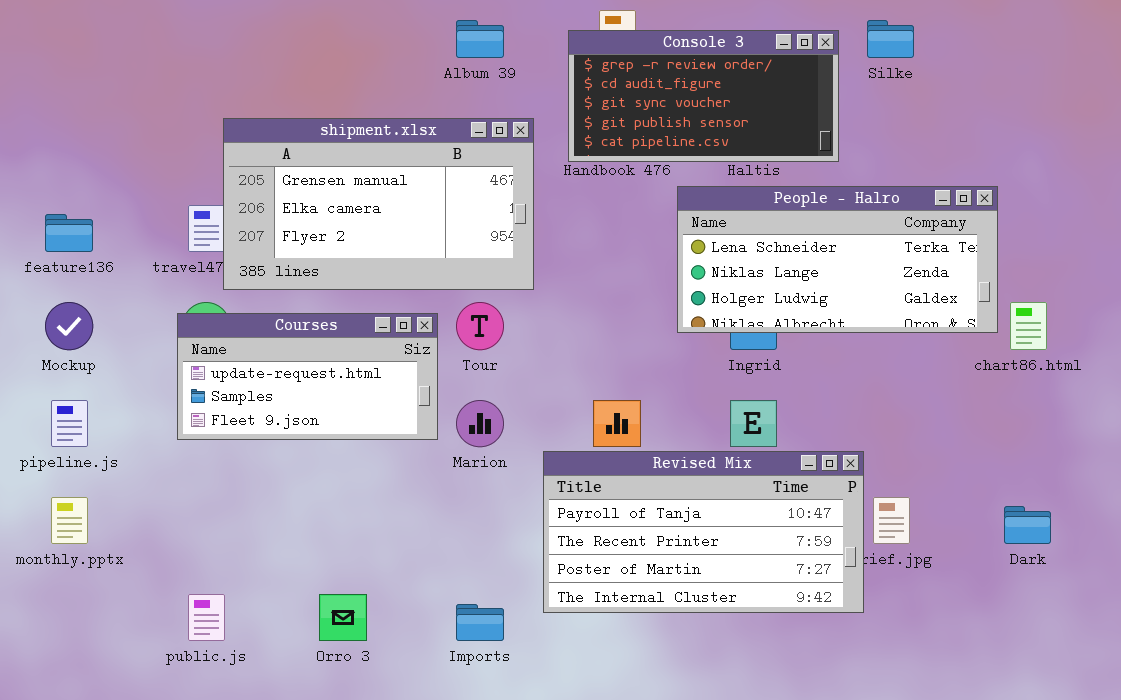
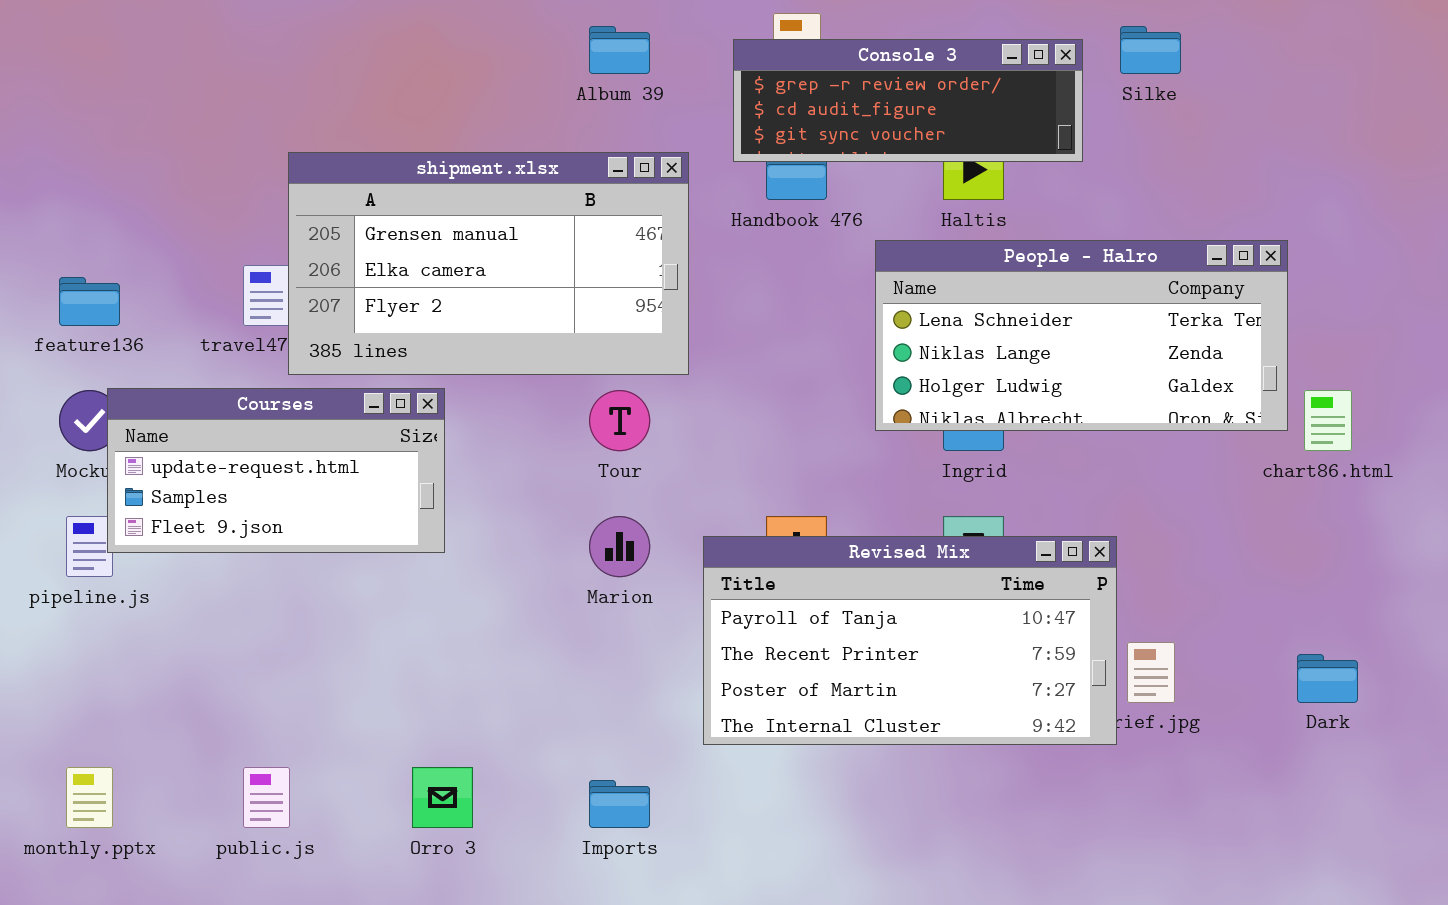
Console 3: [568,30,839,162] -> [733,39,1083,162], resized
Courses: [177,313,438,440] -> [107,388,445,553], moved
Revised Mix: [543,451,864,613] -> [703,536,1117,745], moved
monthly.pptx: [51,497,88,544] -> [66,767,113,828], moved

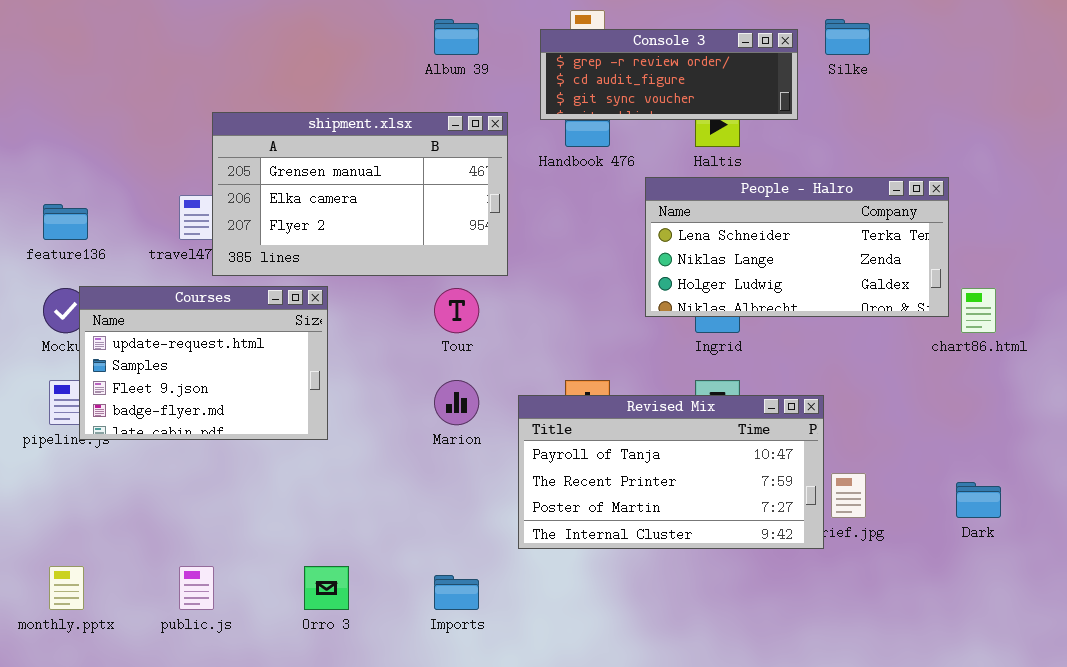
Courses: [107,388,445,553] -> [79,286,328,440], resized

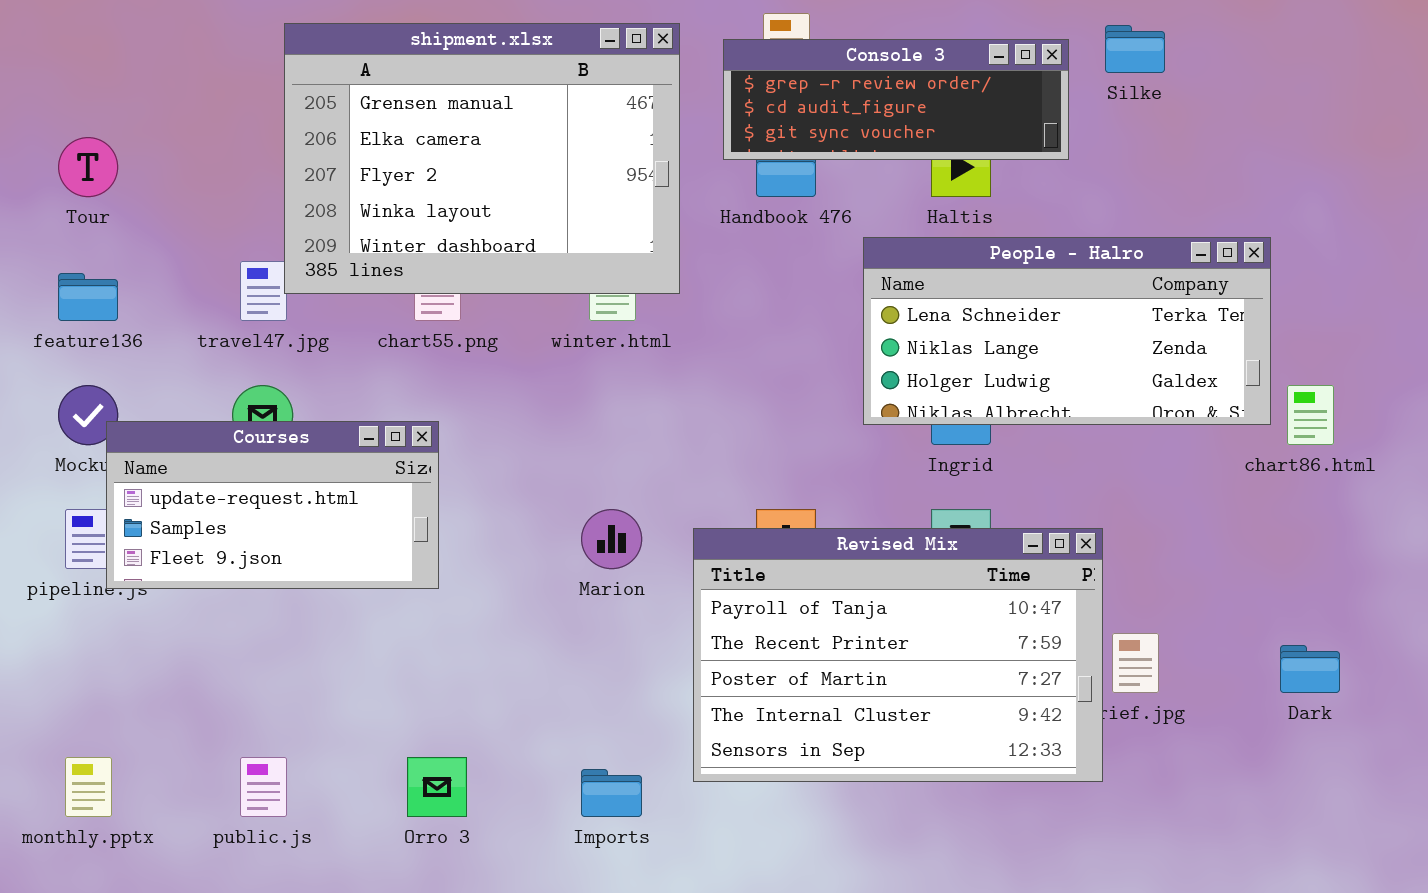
shipment.xlsx: [212,112,508,276] -> [284,23,680,294], moved, resized
Courses: [79,286,328,440] -> [106,421,439,589], resized
Tour: [434,288,479,333] -> [58,137,118,197], moved
Revised Mix: [518,395,824,549] -> [693,528,1103,782], resized

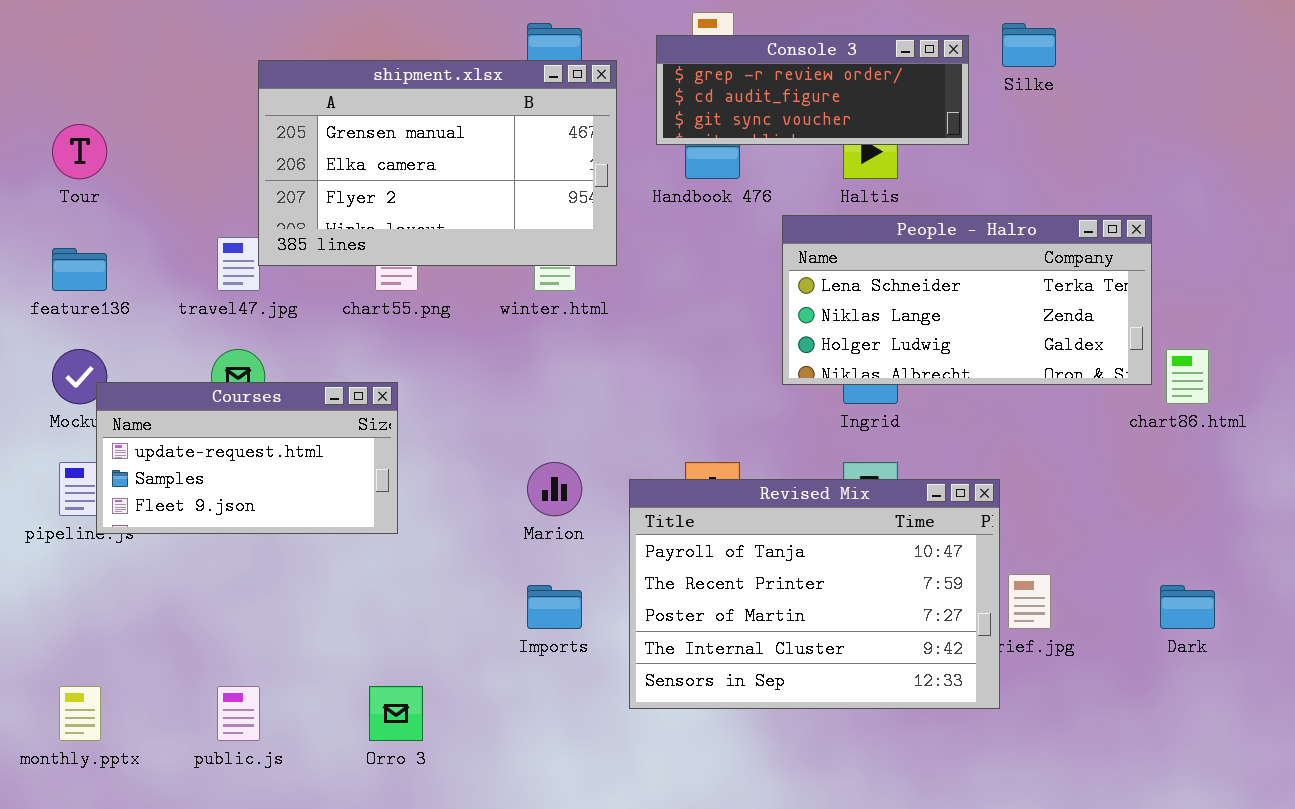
shipment.xlsx: [284,23,680,294] -> [258,60,617,266], resized
Imports: [581,769,642,817] -> [527,585,582,629], moved

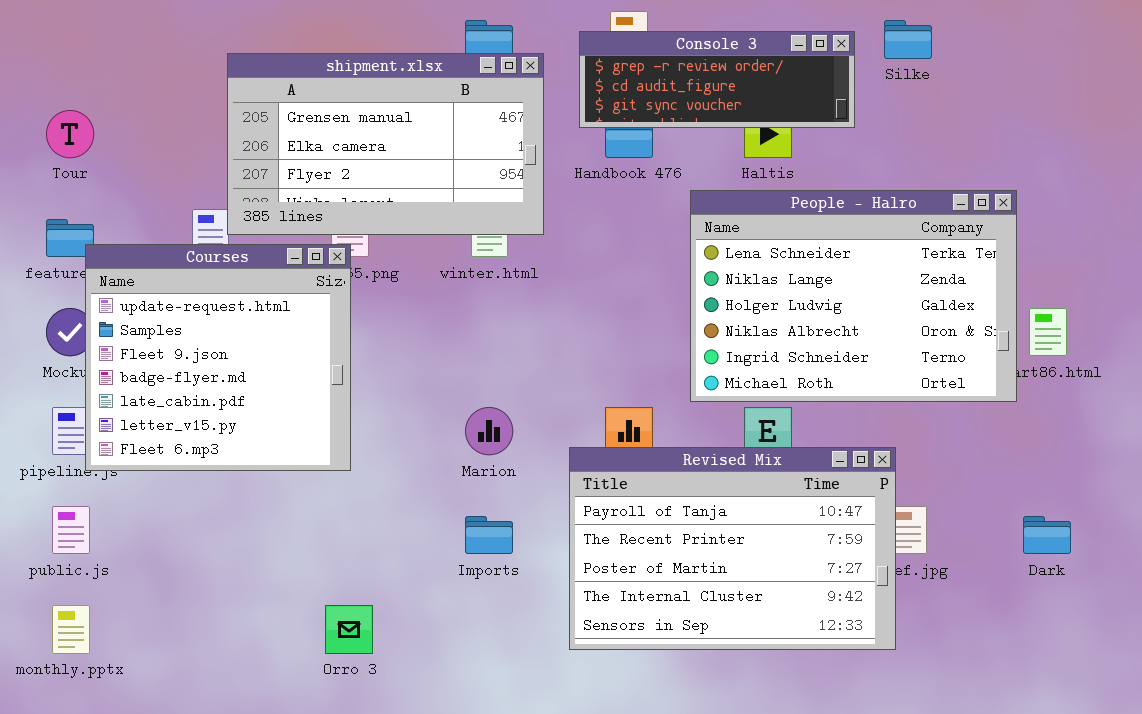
People - Halro: [782,215,1152,385] -> [690,190,1017,402], resized
Courses: [96,382,398,534] -> [85,244,351,471], resized
Revised Mix: [629,479,1000,709] -> [569,447,896,650], moved
public.js: [217,686,260,741] -> [52,506,90,554], moved

